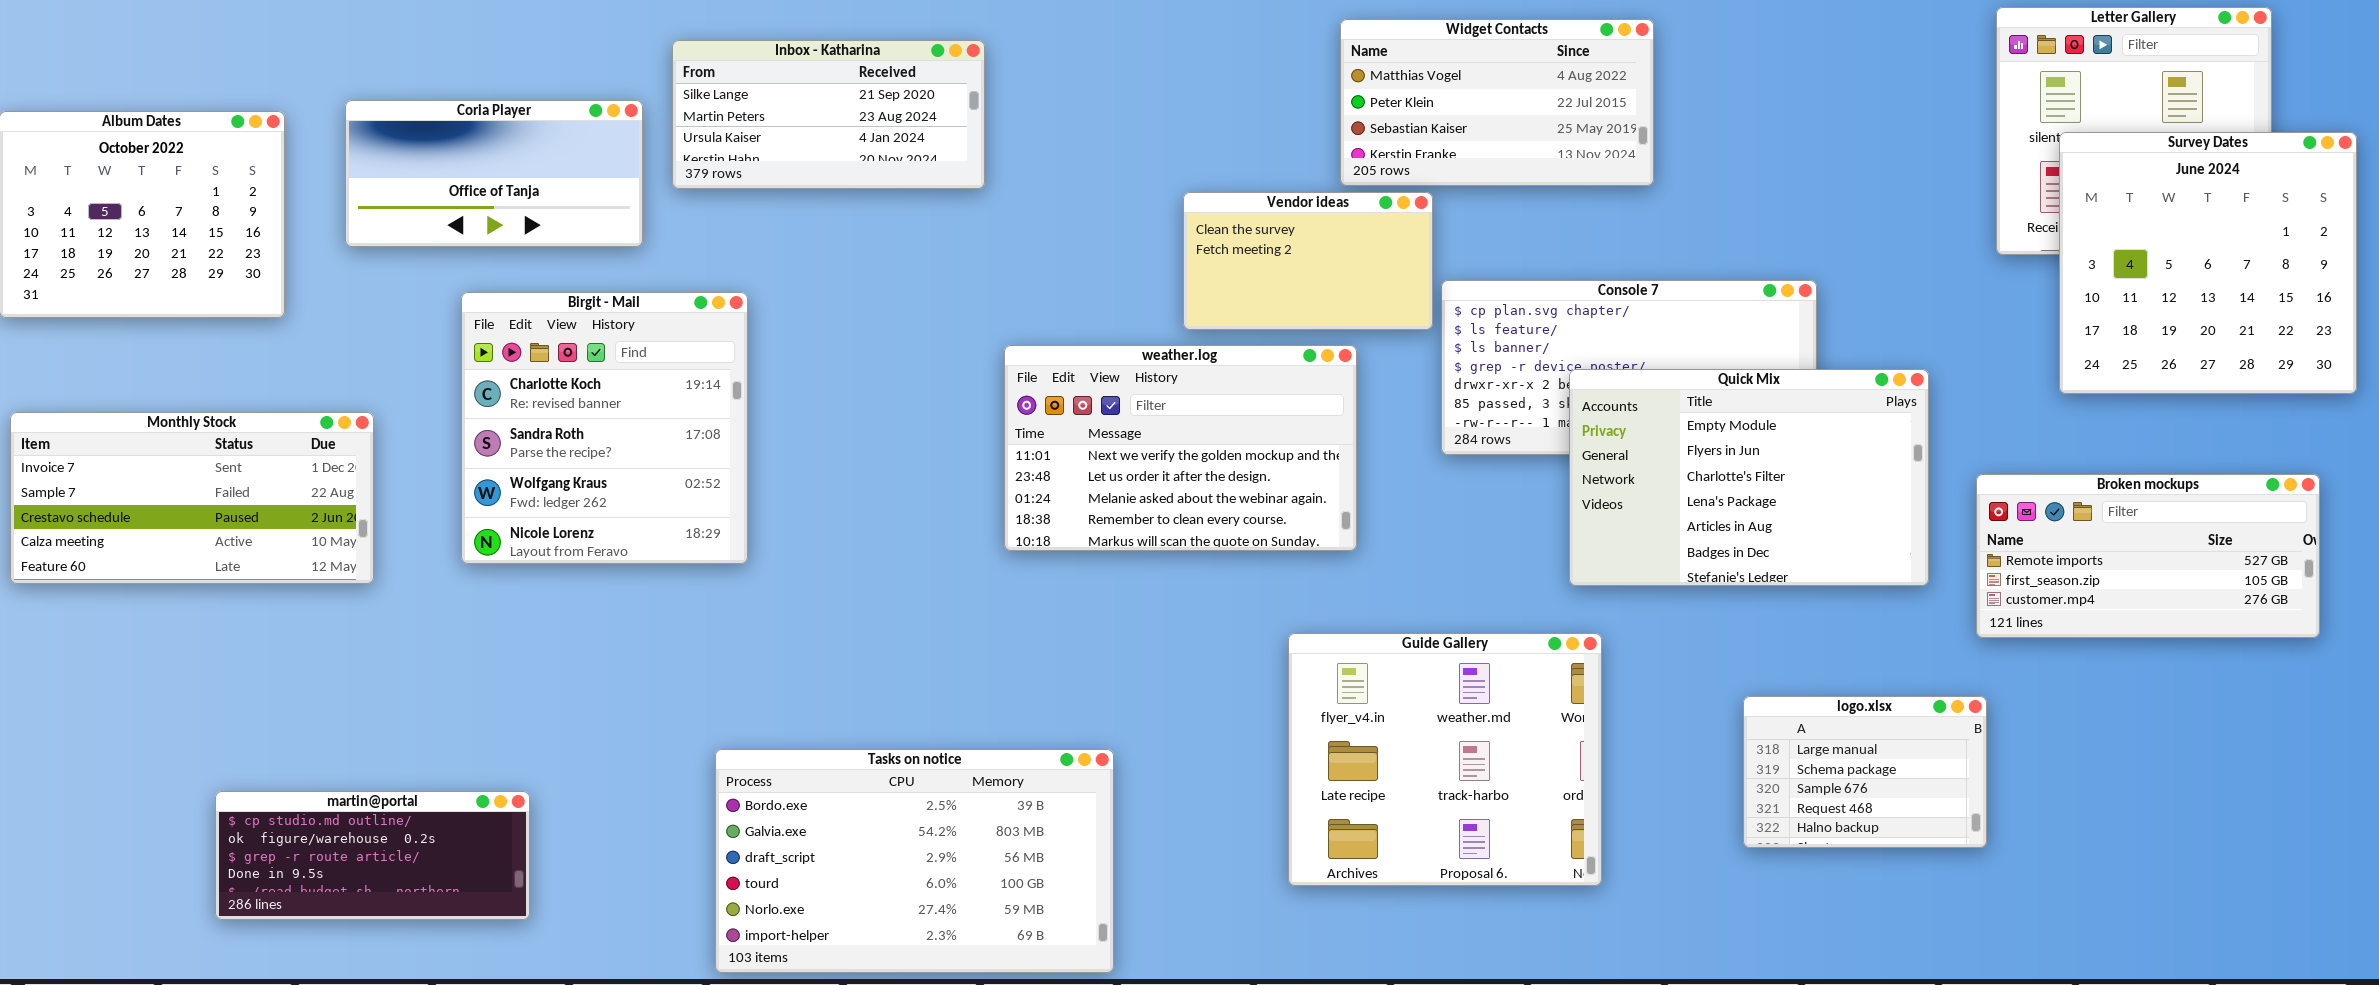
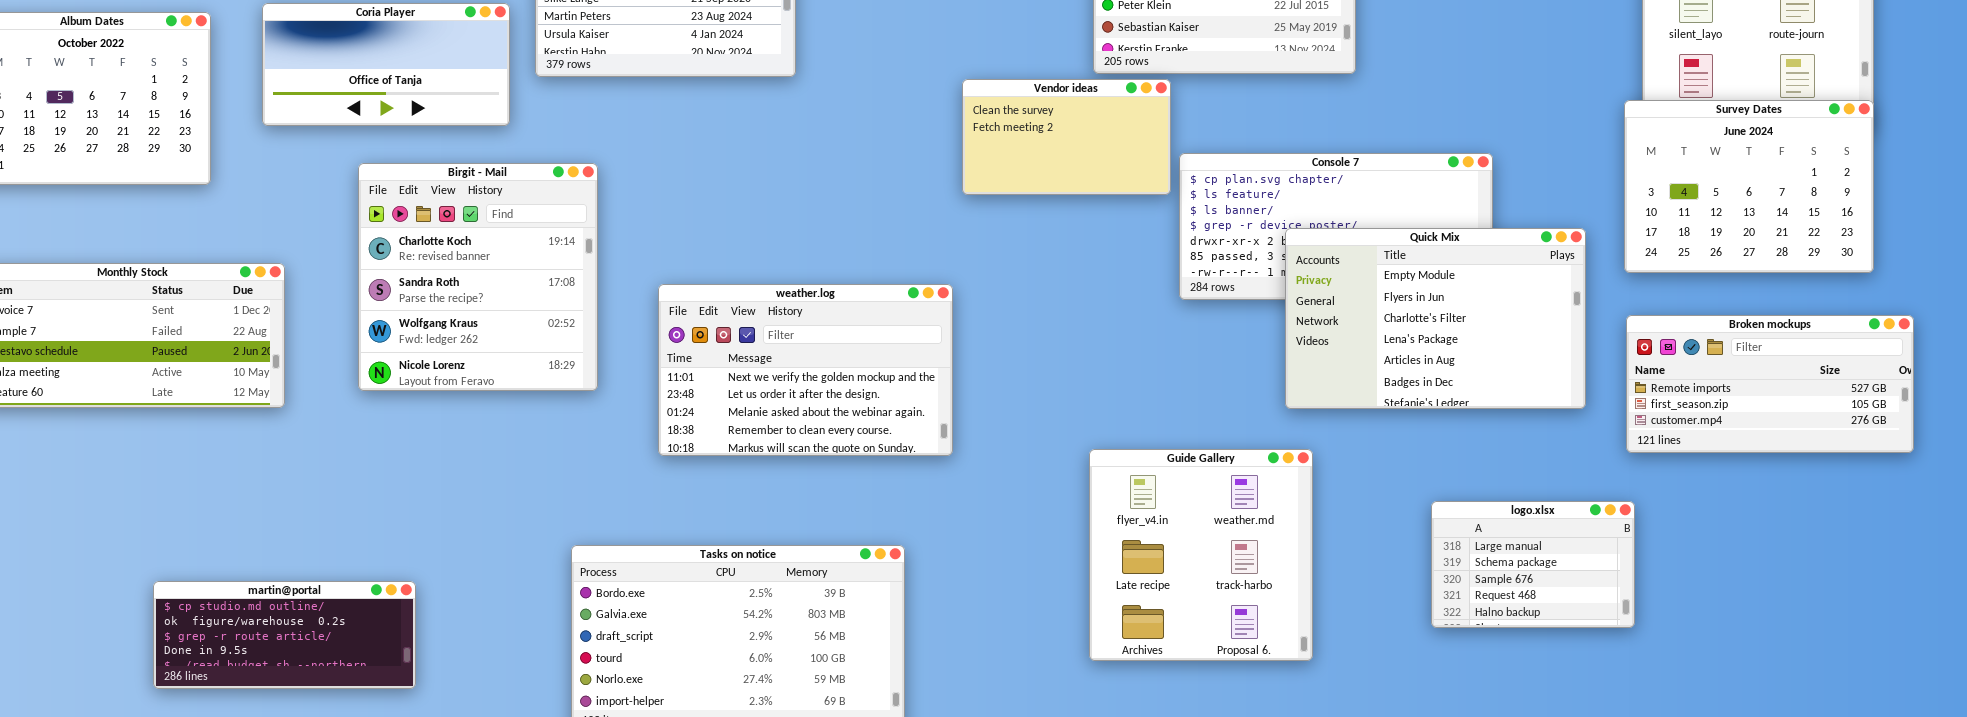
Survey Dates: [2059,132,2357,394] -> [1624,100,1874,273], moved, resized
weather.log: [1004,345,1357,551] -> [658,284,953,456], moved
Guide Gallery: [1288,633,1602,886] -> [1089,449,1313,661], resized

